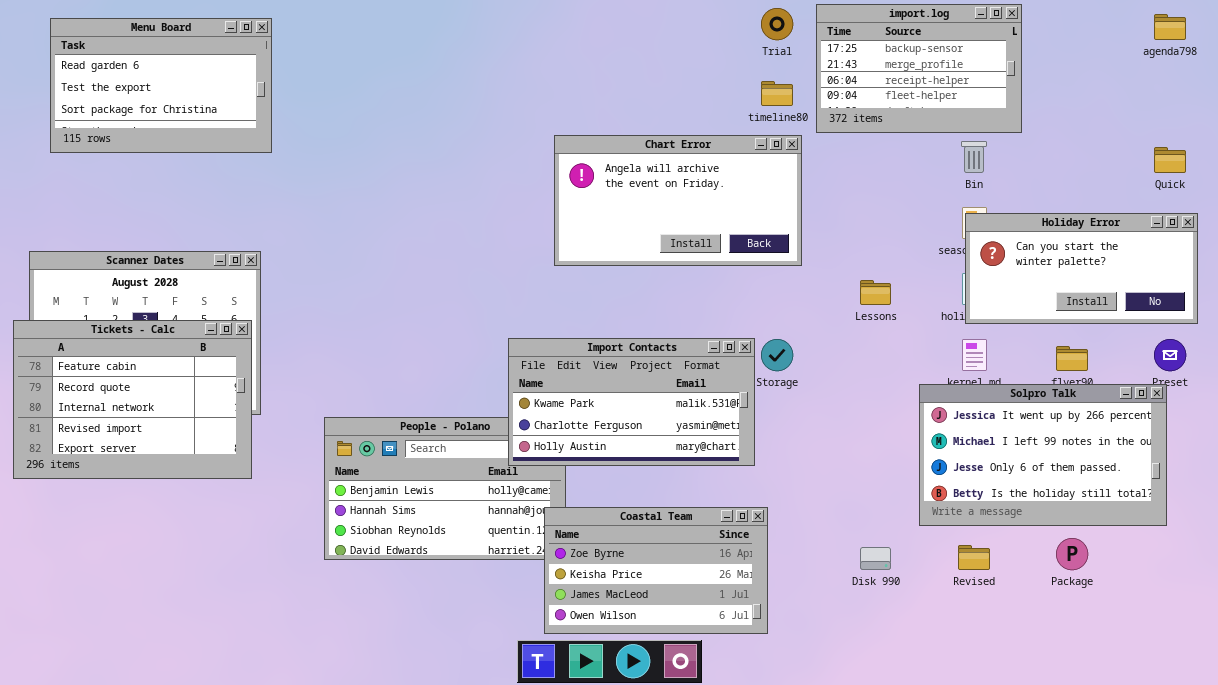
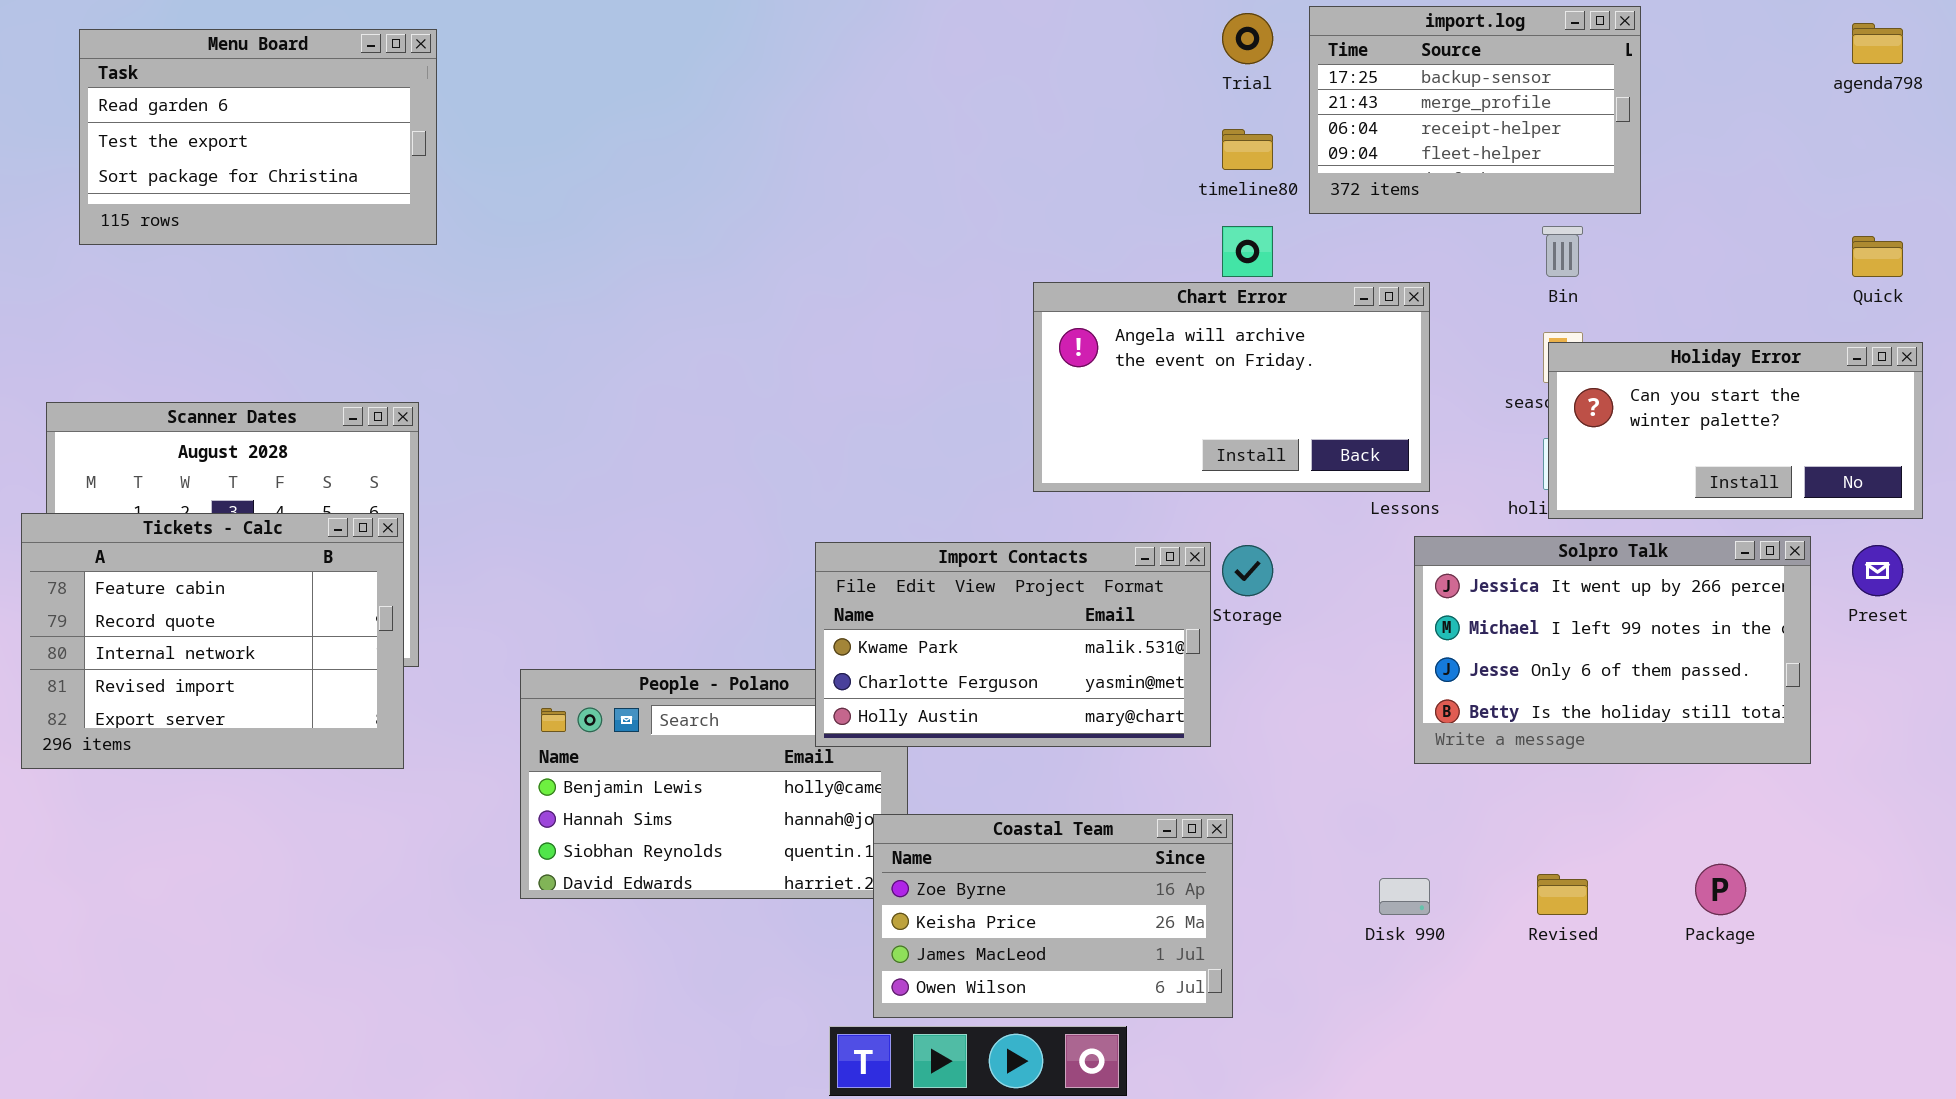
Chart Error: [554,135,802,266] -> [1033,282,1430,492], moved
Solpro Talk: [919,384,1167,526] -> [1414,536,1811,764], moved

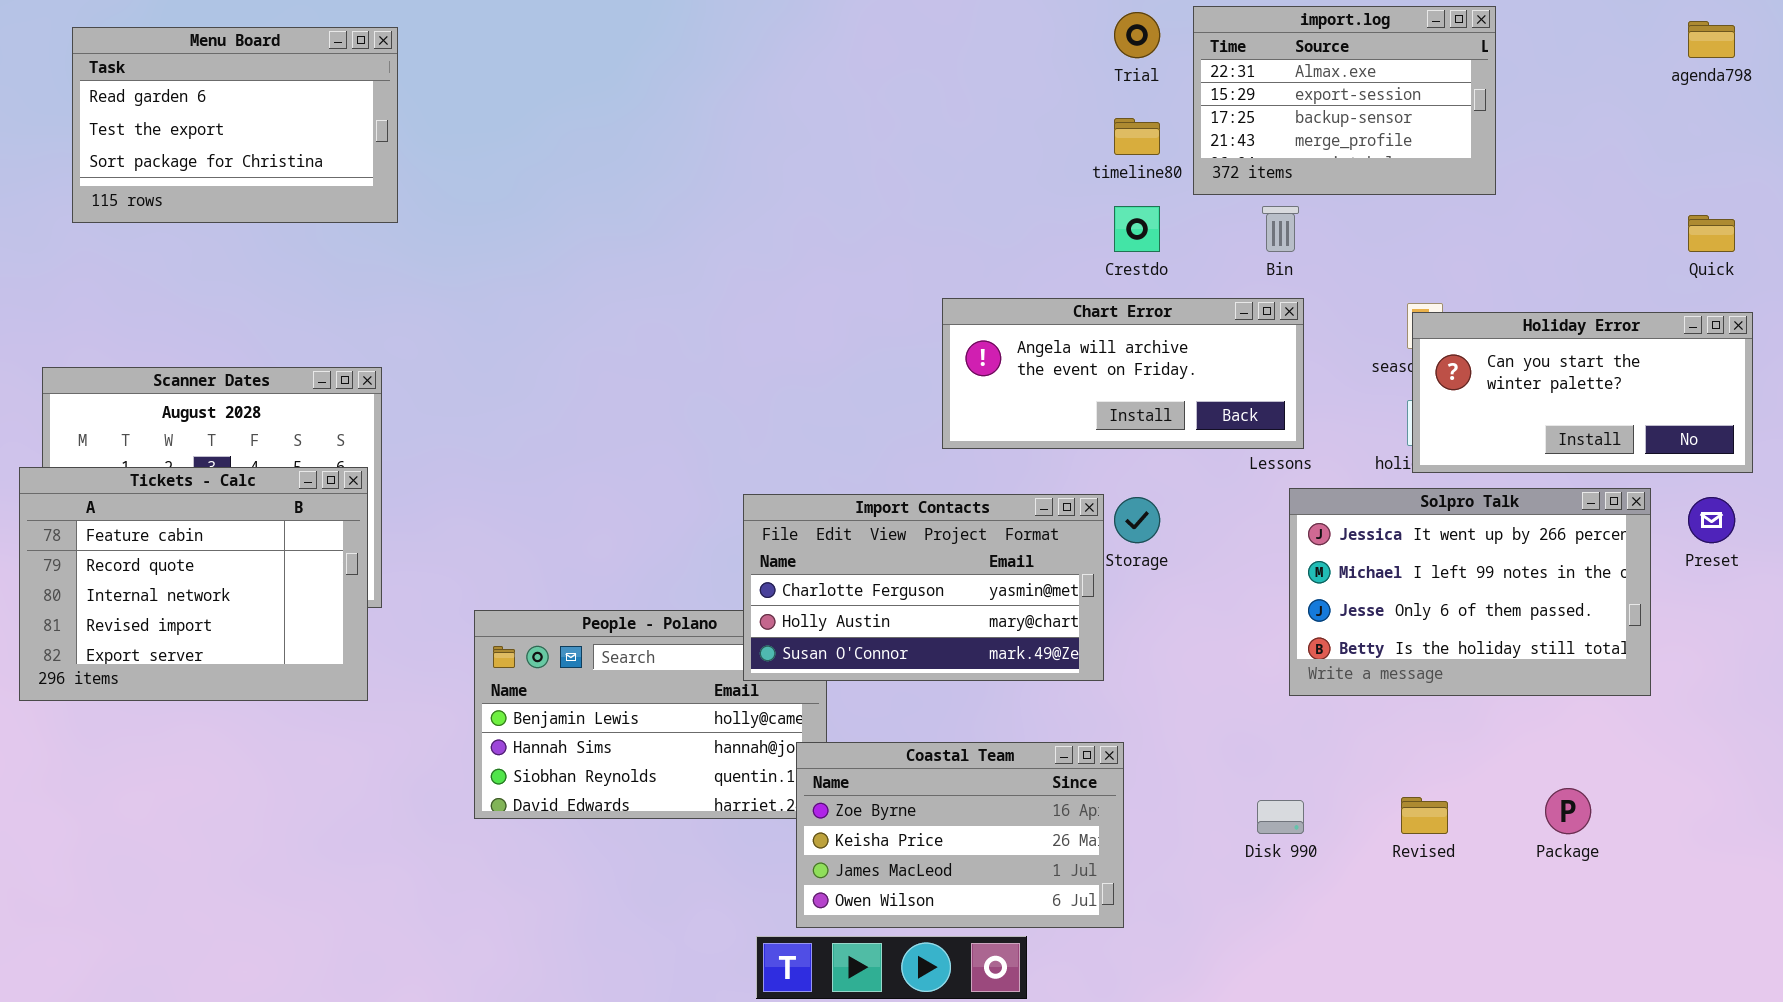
import.log: [1309,6,1641,214] -> [1193,6,1496,195], scrolled up 2 rows
Bin: [1542,226,1583,277] -> [1262,206,1299,252], moved
Chart Error: [1033,282,1430,492] -> [942,298,1304,449], resized
Import Contacts: [815,542,1211,747] -> [743,494,1104,681], scrolled down 1 row

